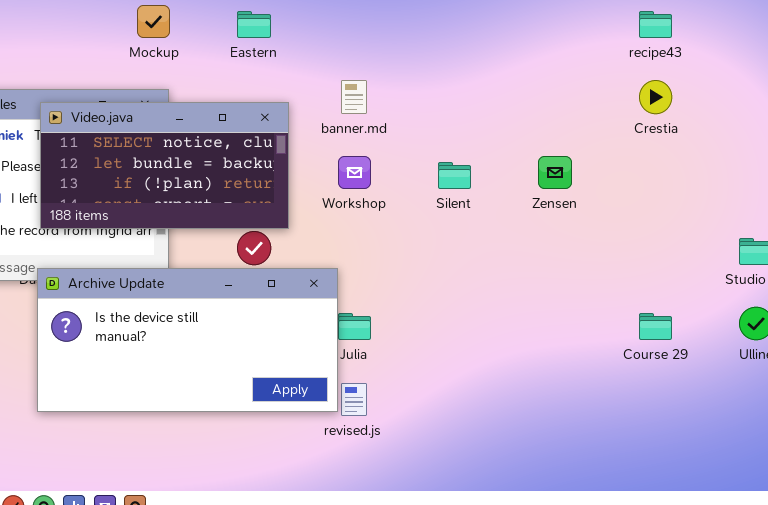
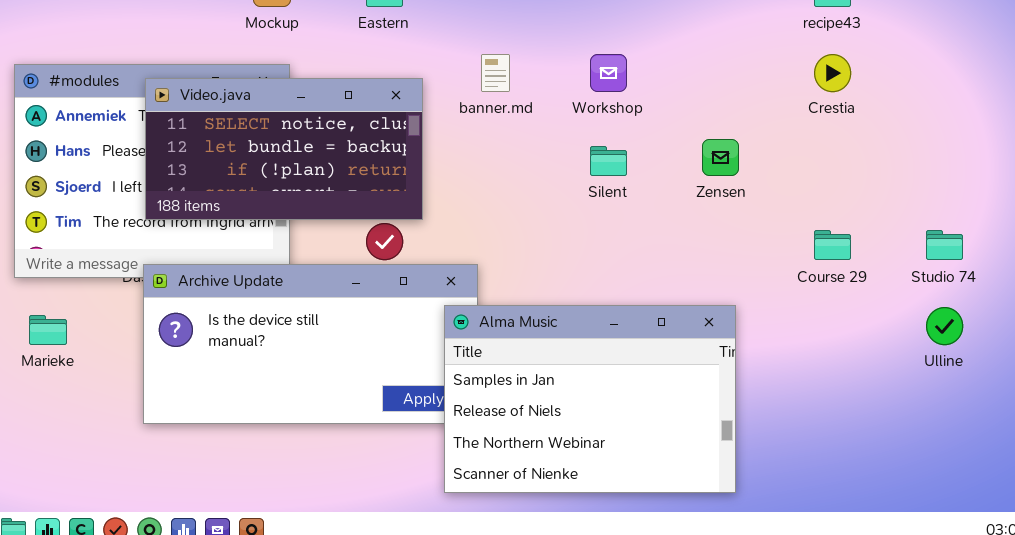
Workshop: [338,156,371,189] -> [590,54,627,92], moved
Alma Music: none -> [444,305,736,493], opened
Course 29: [639,313,672,340] -> [814,230,851,260], moved

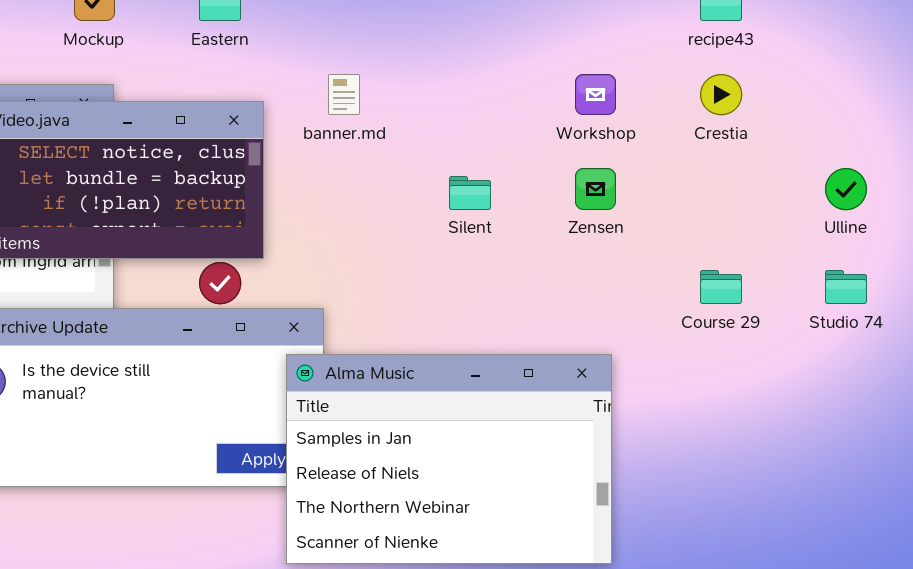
Workshop: [590,54,627,92] -> [575,74,616,115], moved
Ulline: [926,307,963,345] -> [825,168,867,210], moved

